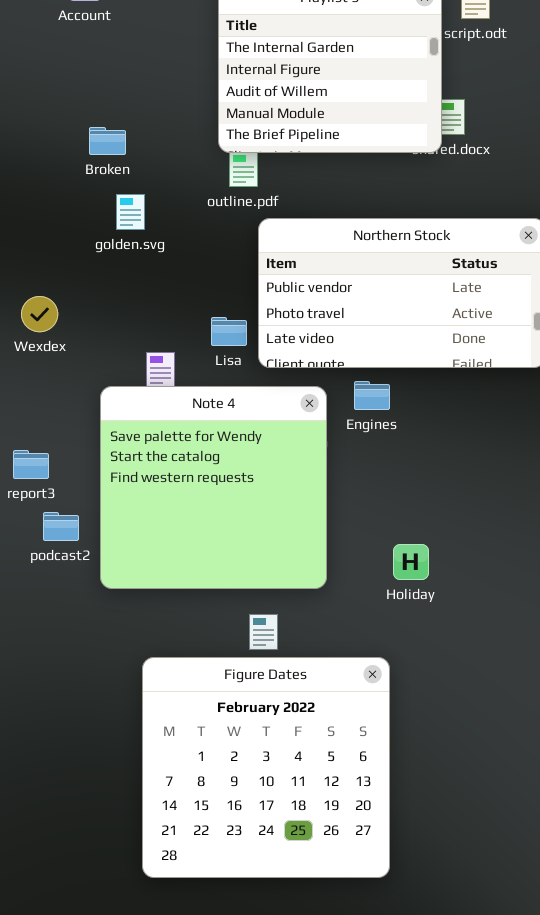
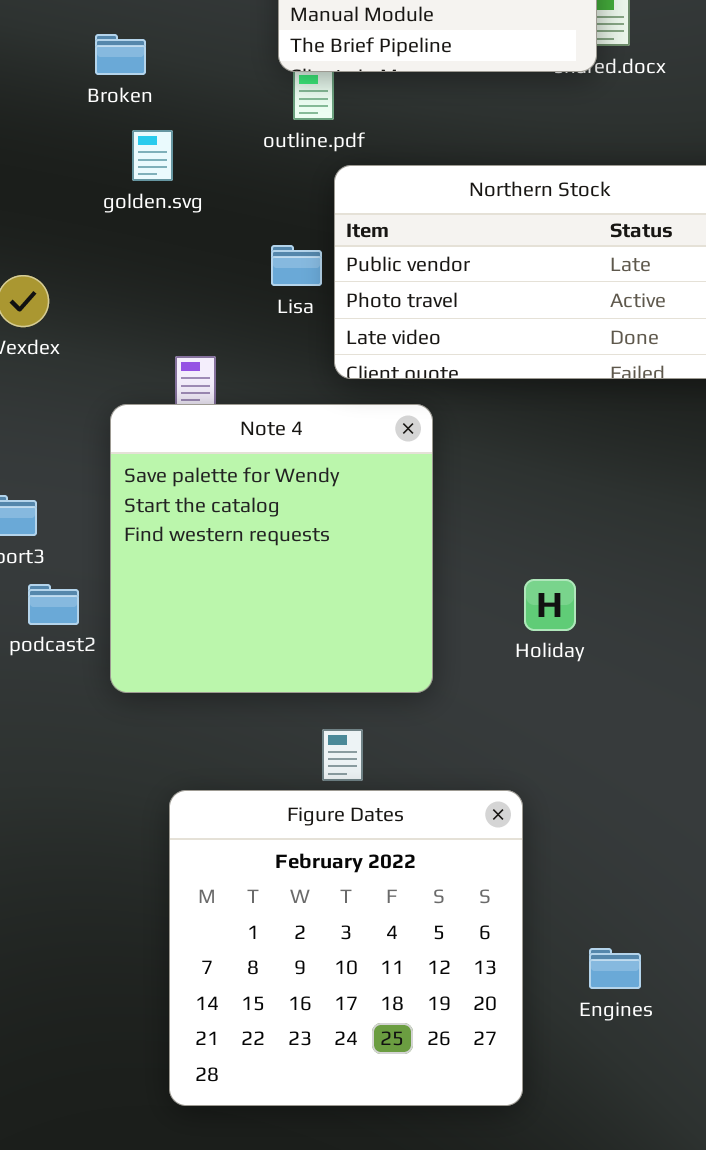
Lisa: [211,317,247,346] -> [271,245,322,286], moved
Engines: [354,381,390,410] -> [589,948,641,989], moved
Holiday: [393,544,429,580] -> [524,579,576,631], moved

